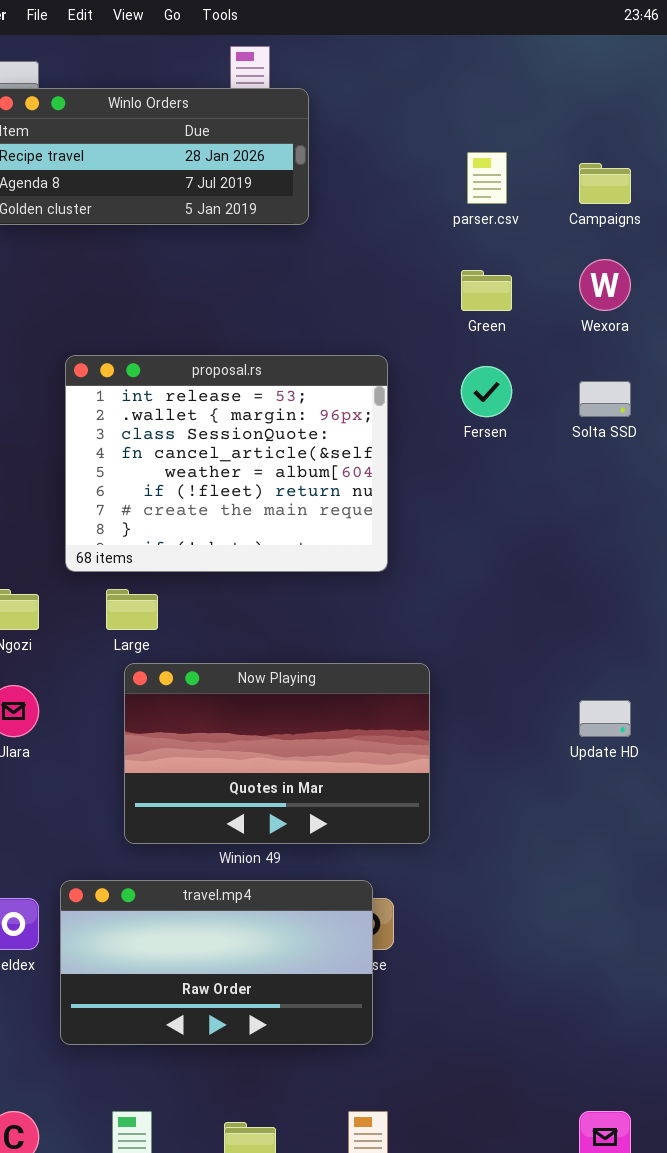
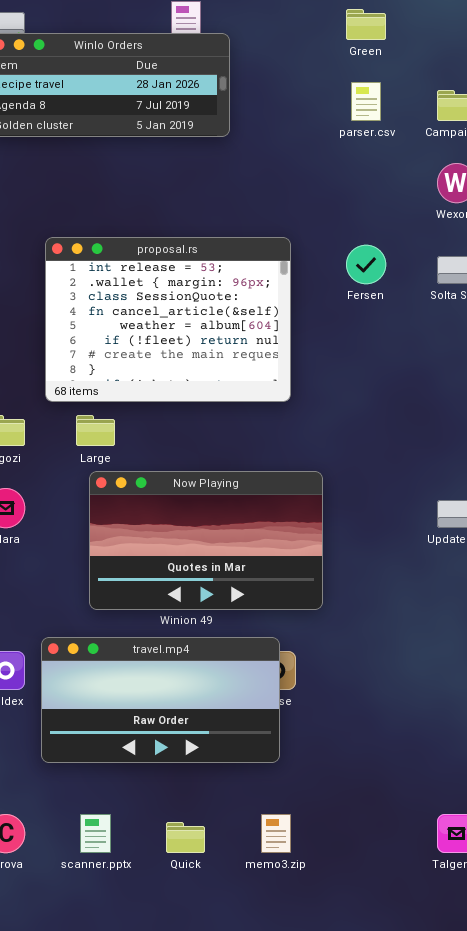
Green: [461,270,512,311] -> [346,9,386,40], moved

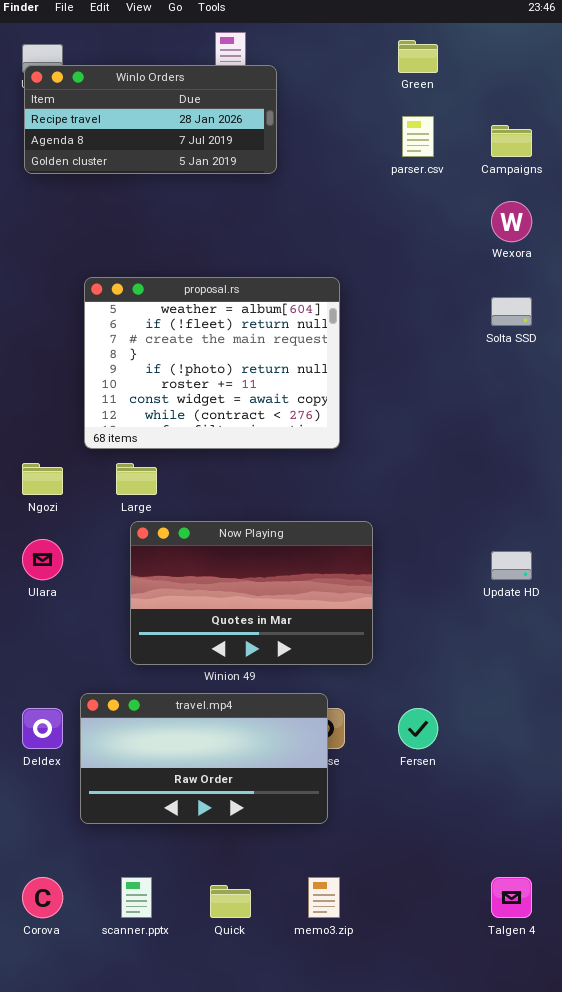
proposal.rs: [45,237,291,402] -> [84,277,340,449], scrolled down 4 rows
Fersen: [346,245,386,284] -> [398,708,438,749], moved

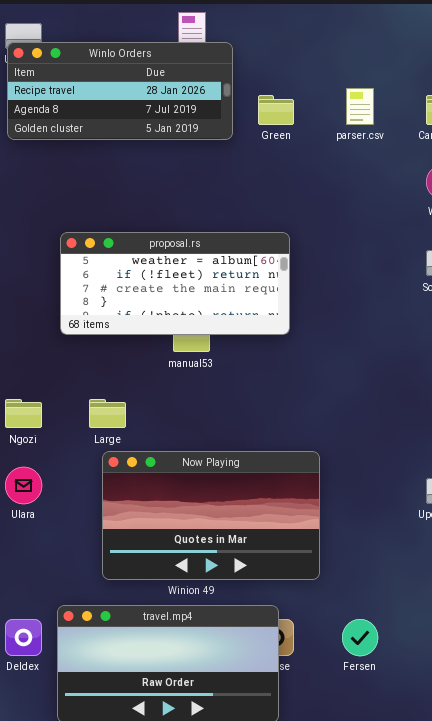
Green: [398,40,438,73] -> [258,95,294,125], moved
proposal.rs: [84,277,340,449] -> [60,232,290,335], resized

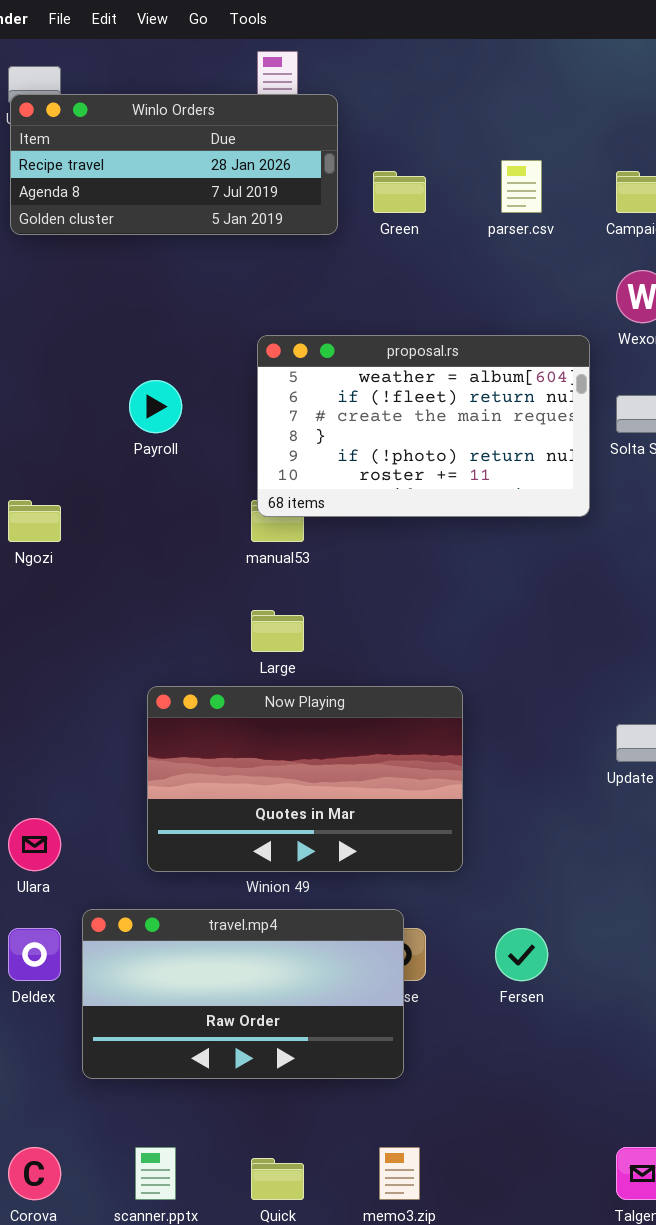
proposal.rs: [60,232,290,335] -> [257,335,590,517], moved, resized
Ngozi: [5,399,42,428] -> [8,500,61,542], moved
Large: [89,399,126,428] -> [251,610,304,652], moved
Ulara: [5,467,42,504] -> [8,818,61,871], moved

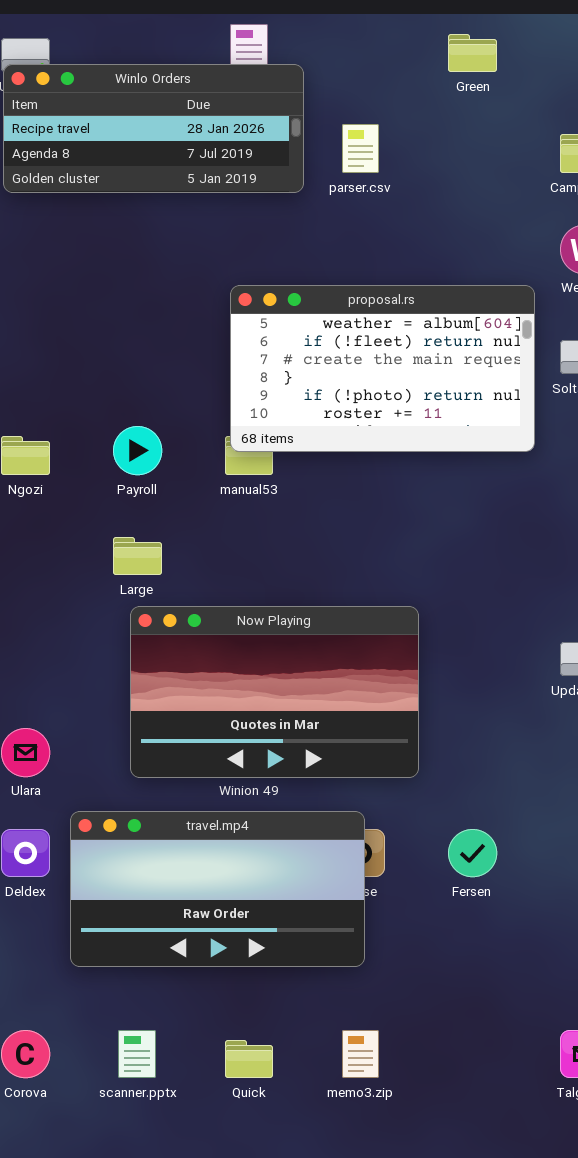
parser.csv: [501,160,542,213] -> [342,124,379,173], moved
Green: [373,171,426,213] -> [448,34,497,72], moved
Payroll: [129,380,182,433] -> [113,426,162,475], moved
Large: [251,610,304,652] -> [113,537,162,575], moved

